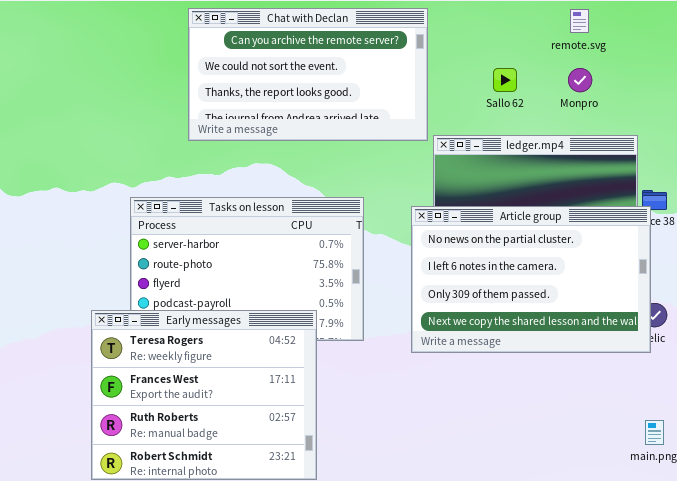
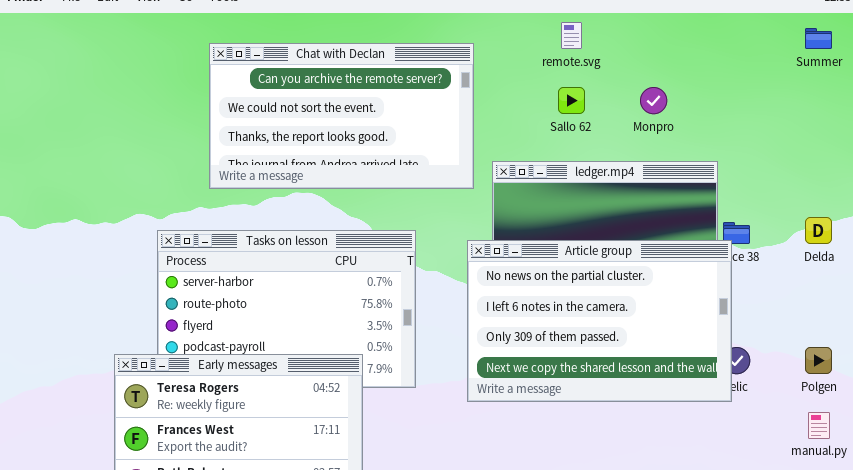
Chat with Declan: [188,8,428,141] -> [209,43,474,189], moved
remote.svg: [570,9,589,33] -> [561,22,582,49], moved

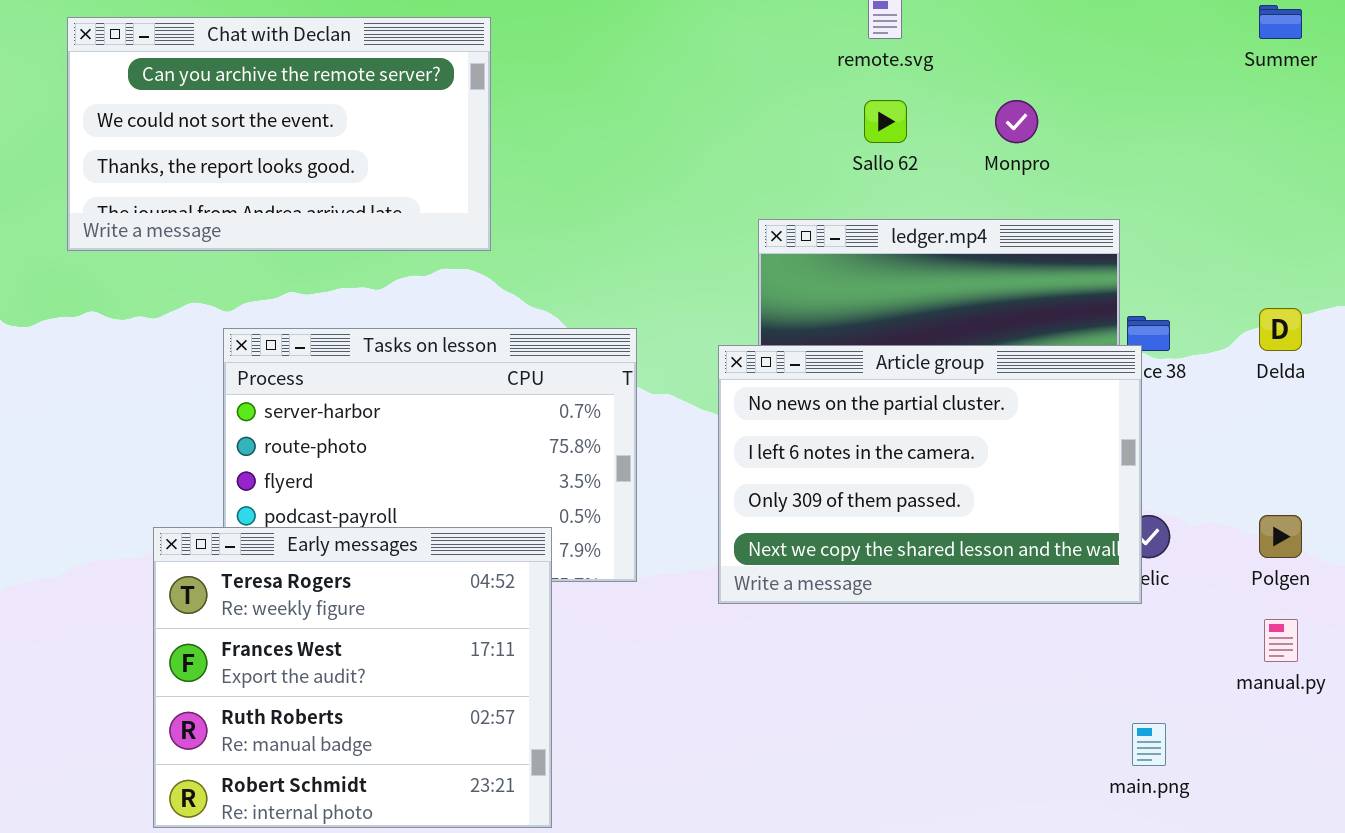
Chat with Declan: [209,43,474,189] -> [67,17,491,251], moved

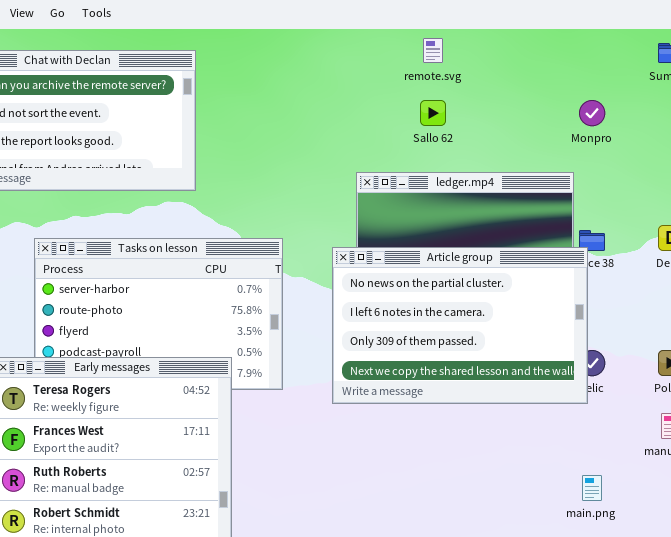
Monpro: [995,100,1038,143] -> [579,100,605,126], moved

